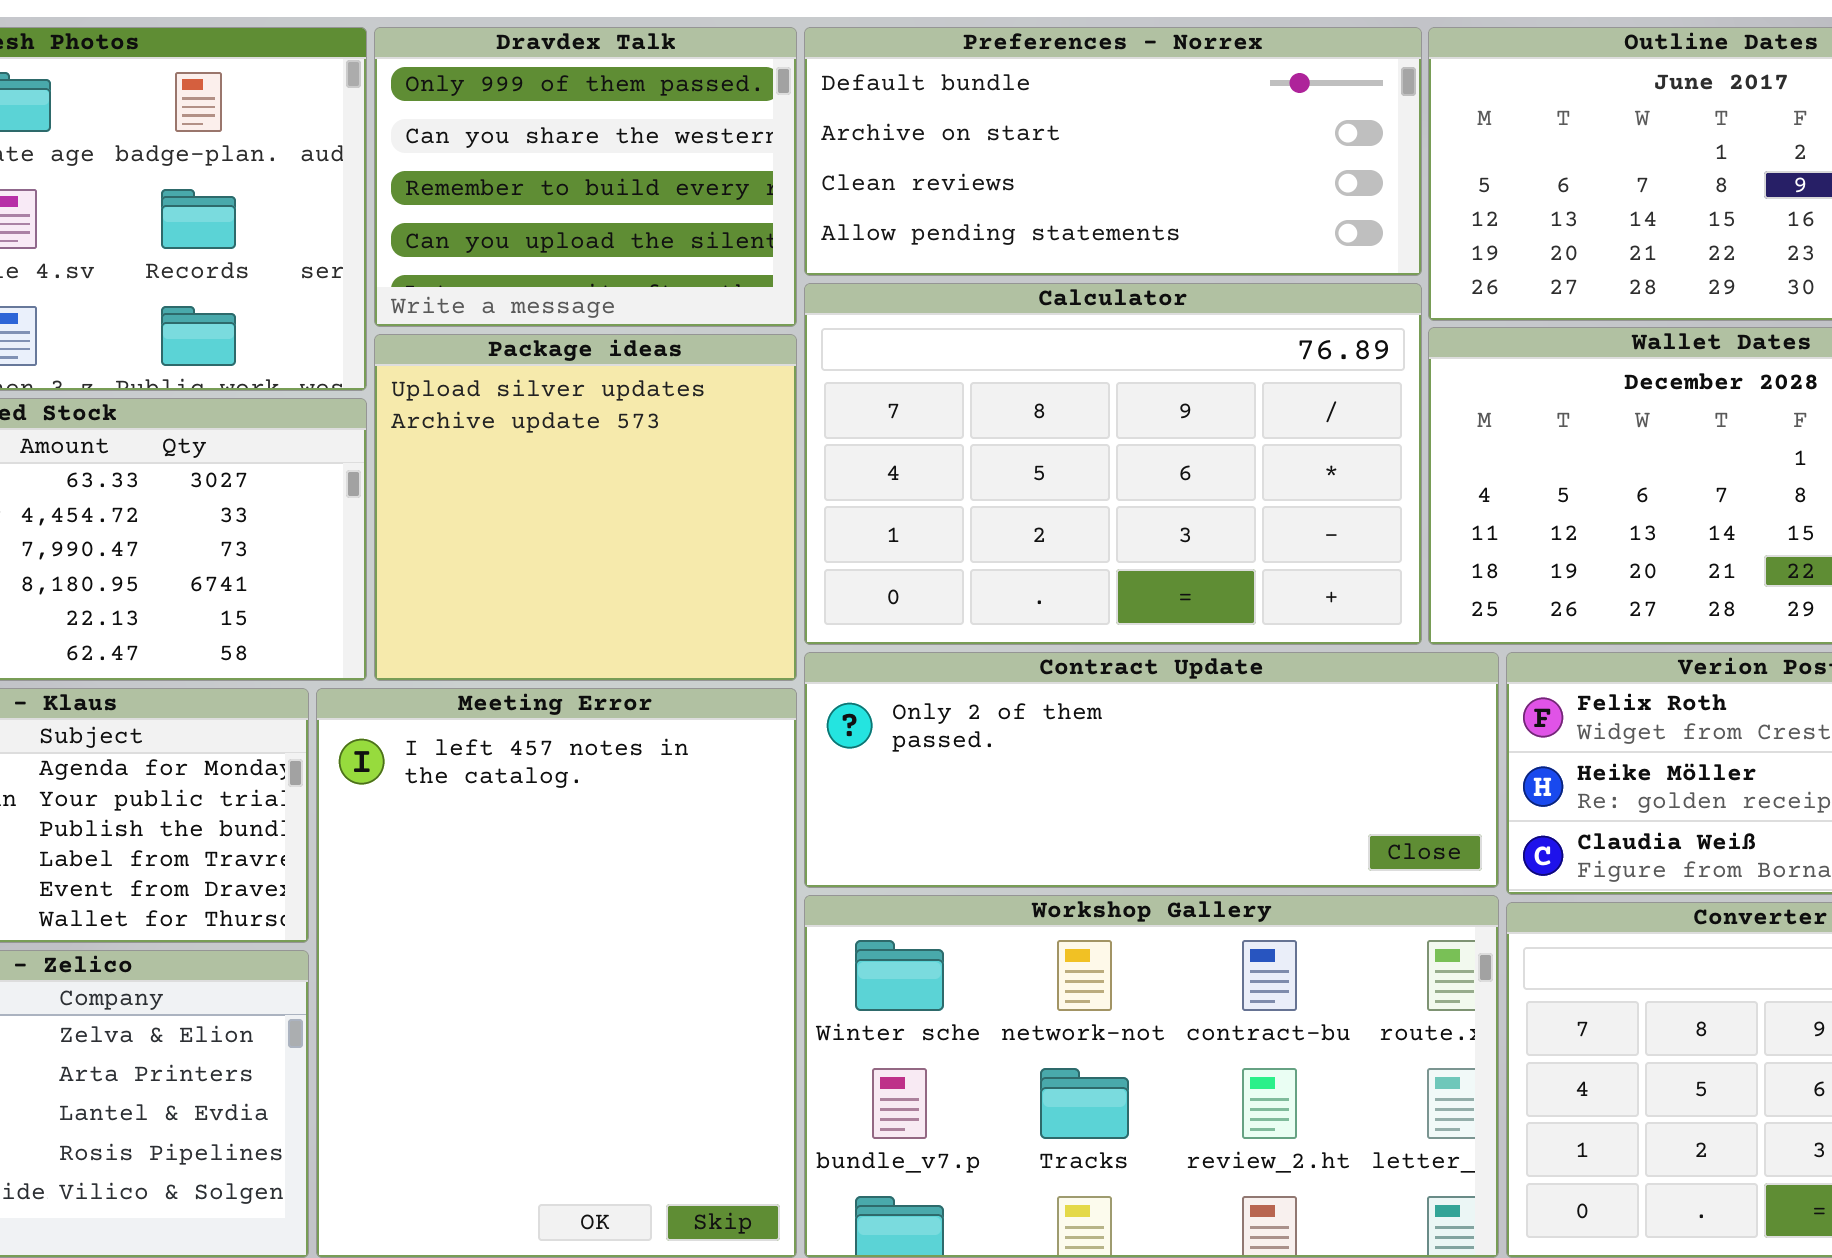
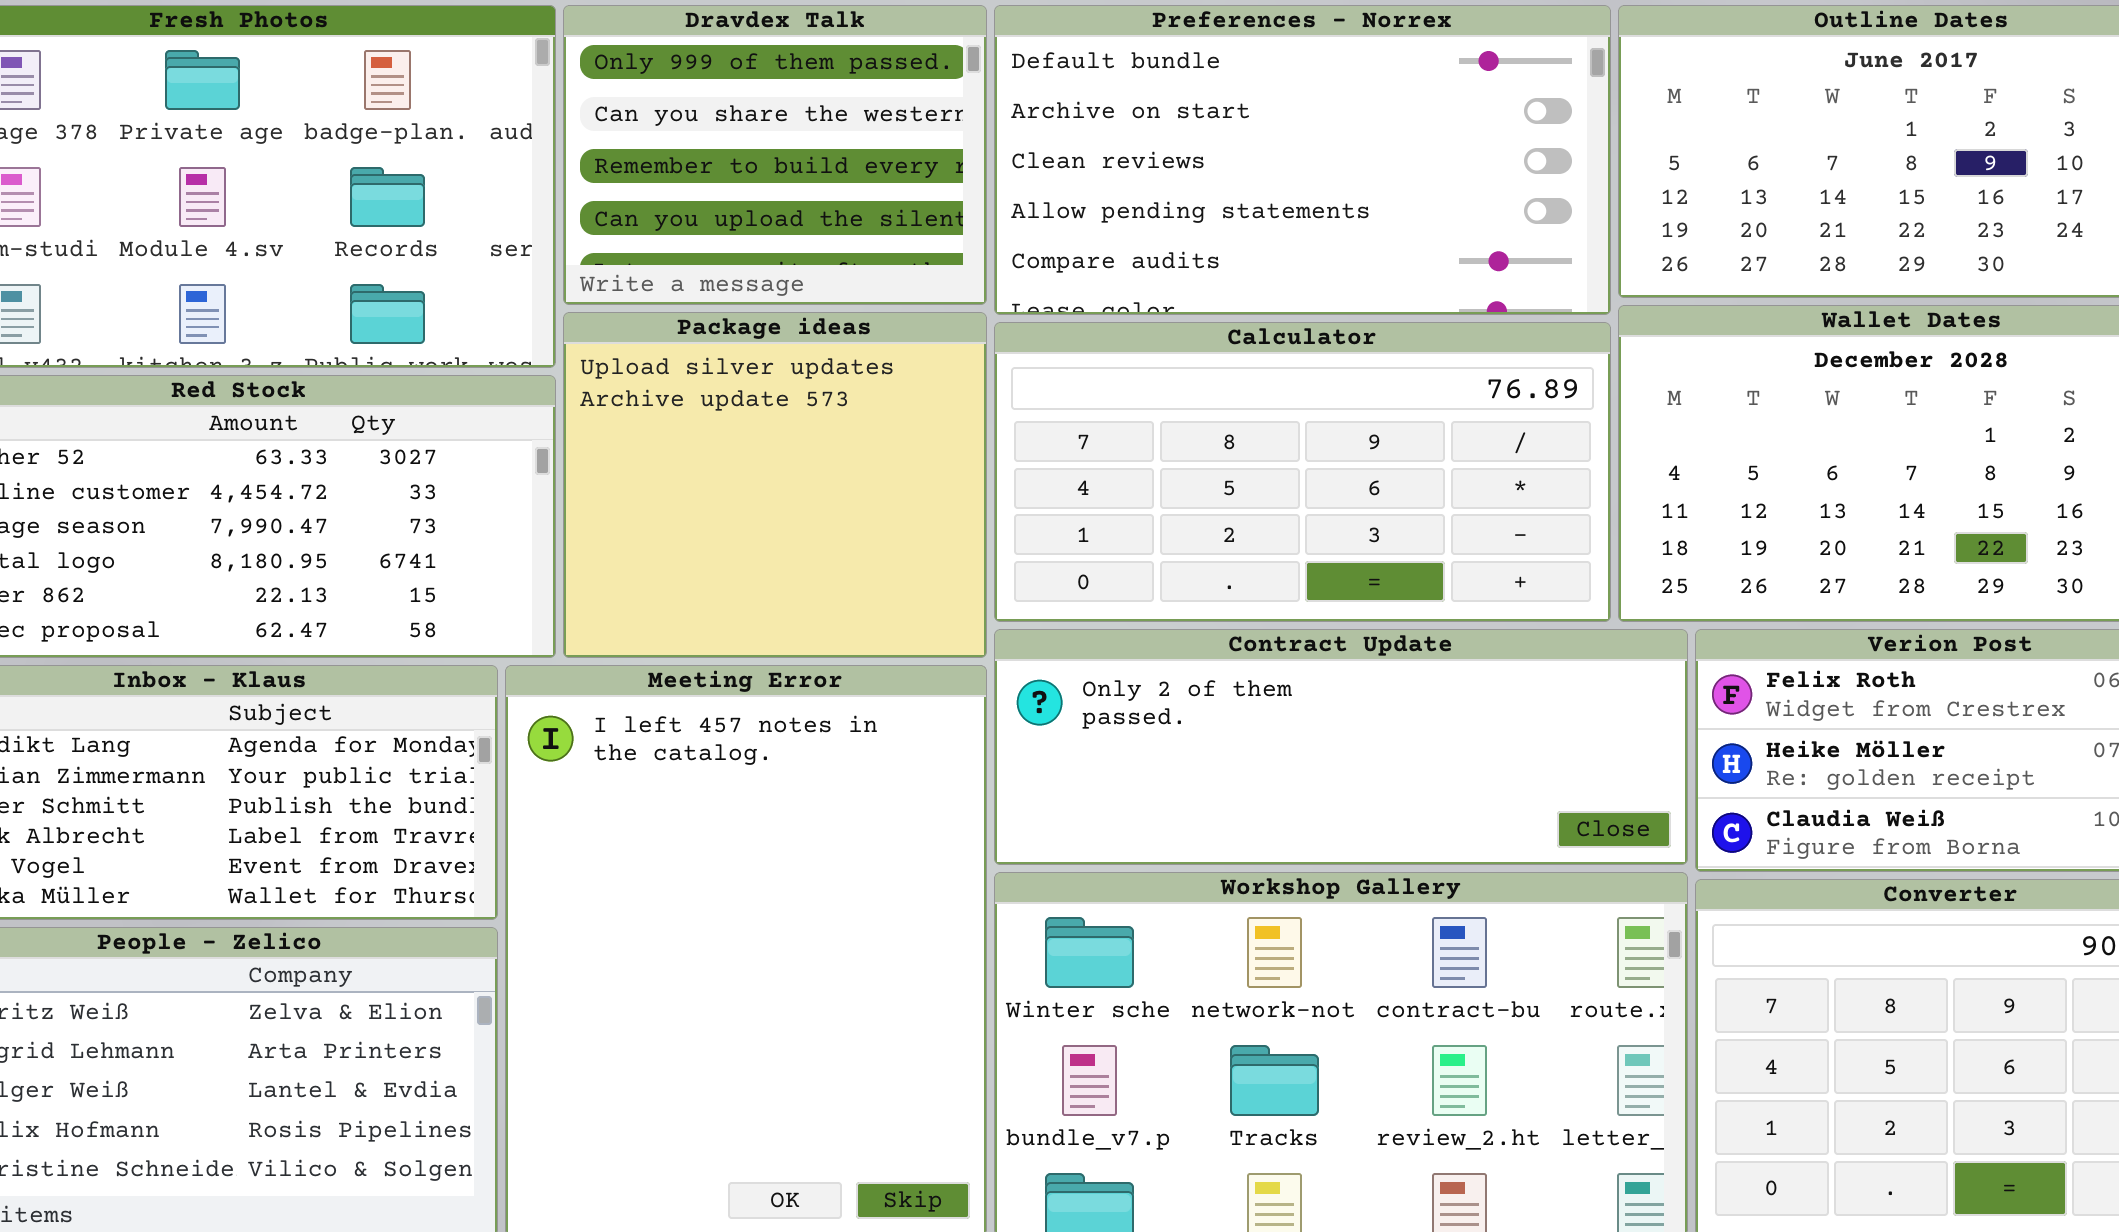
Preferences - Norrex: [804,27,1422,276] -> [994,5,1611,315], resized
Calculator: [804,283,1422,645] -> [994,322,1611,622], resized

